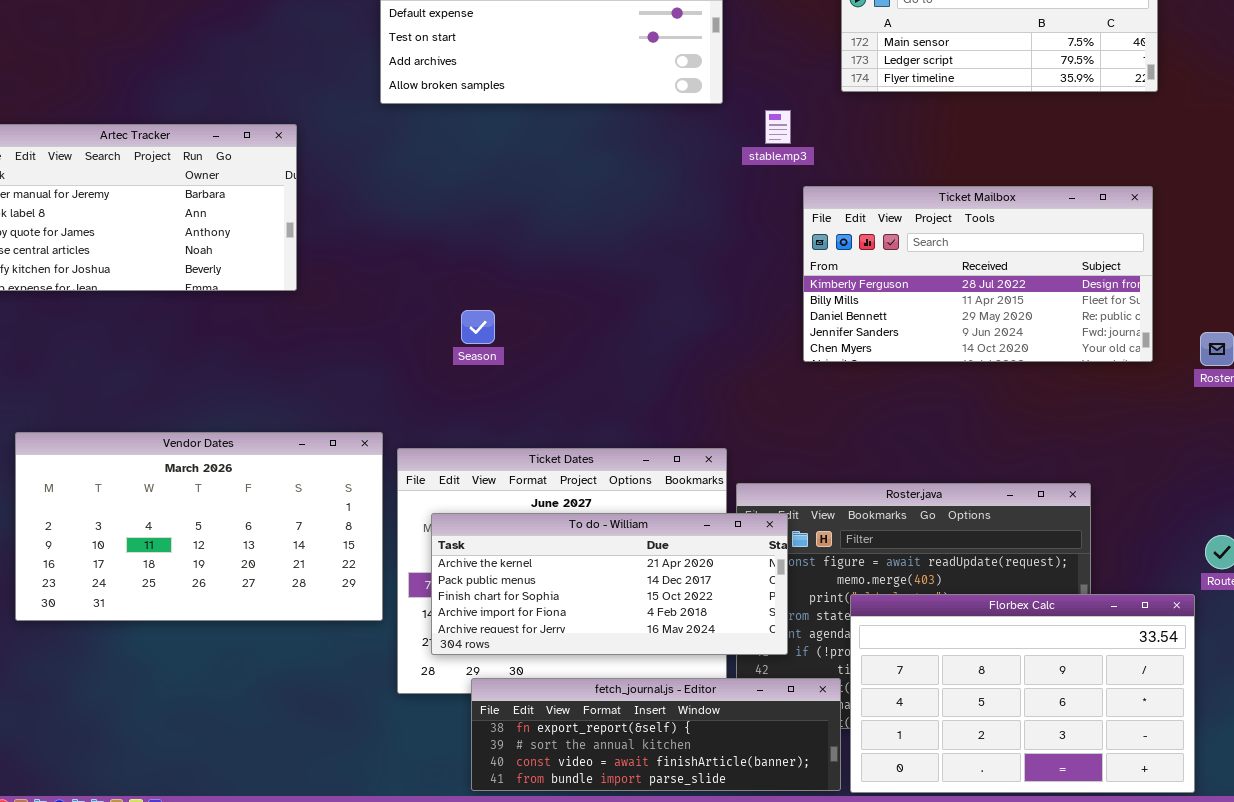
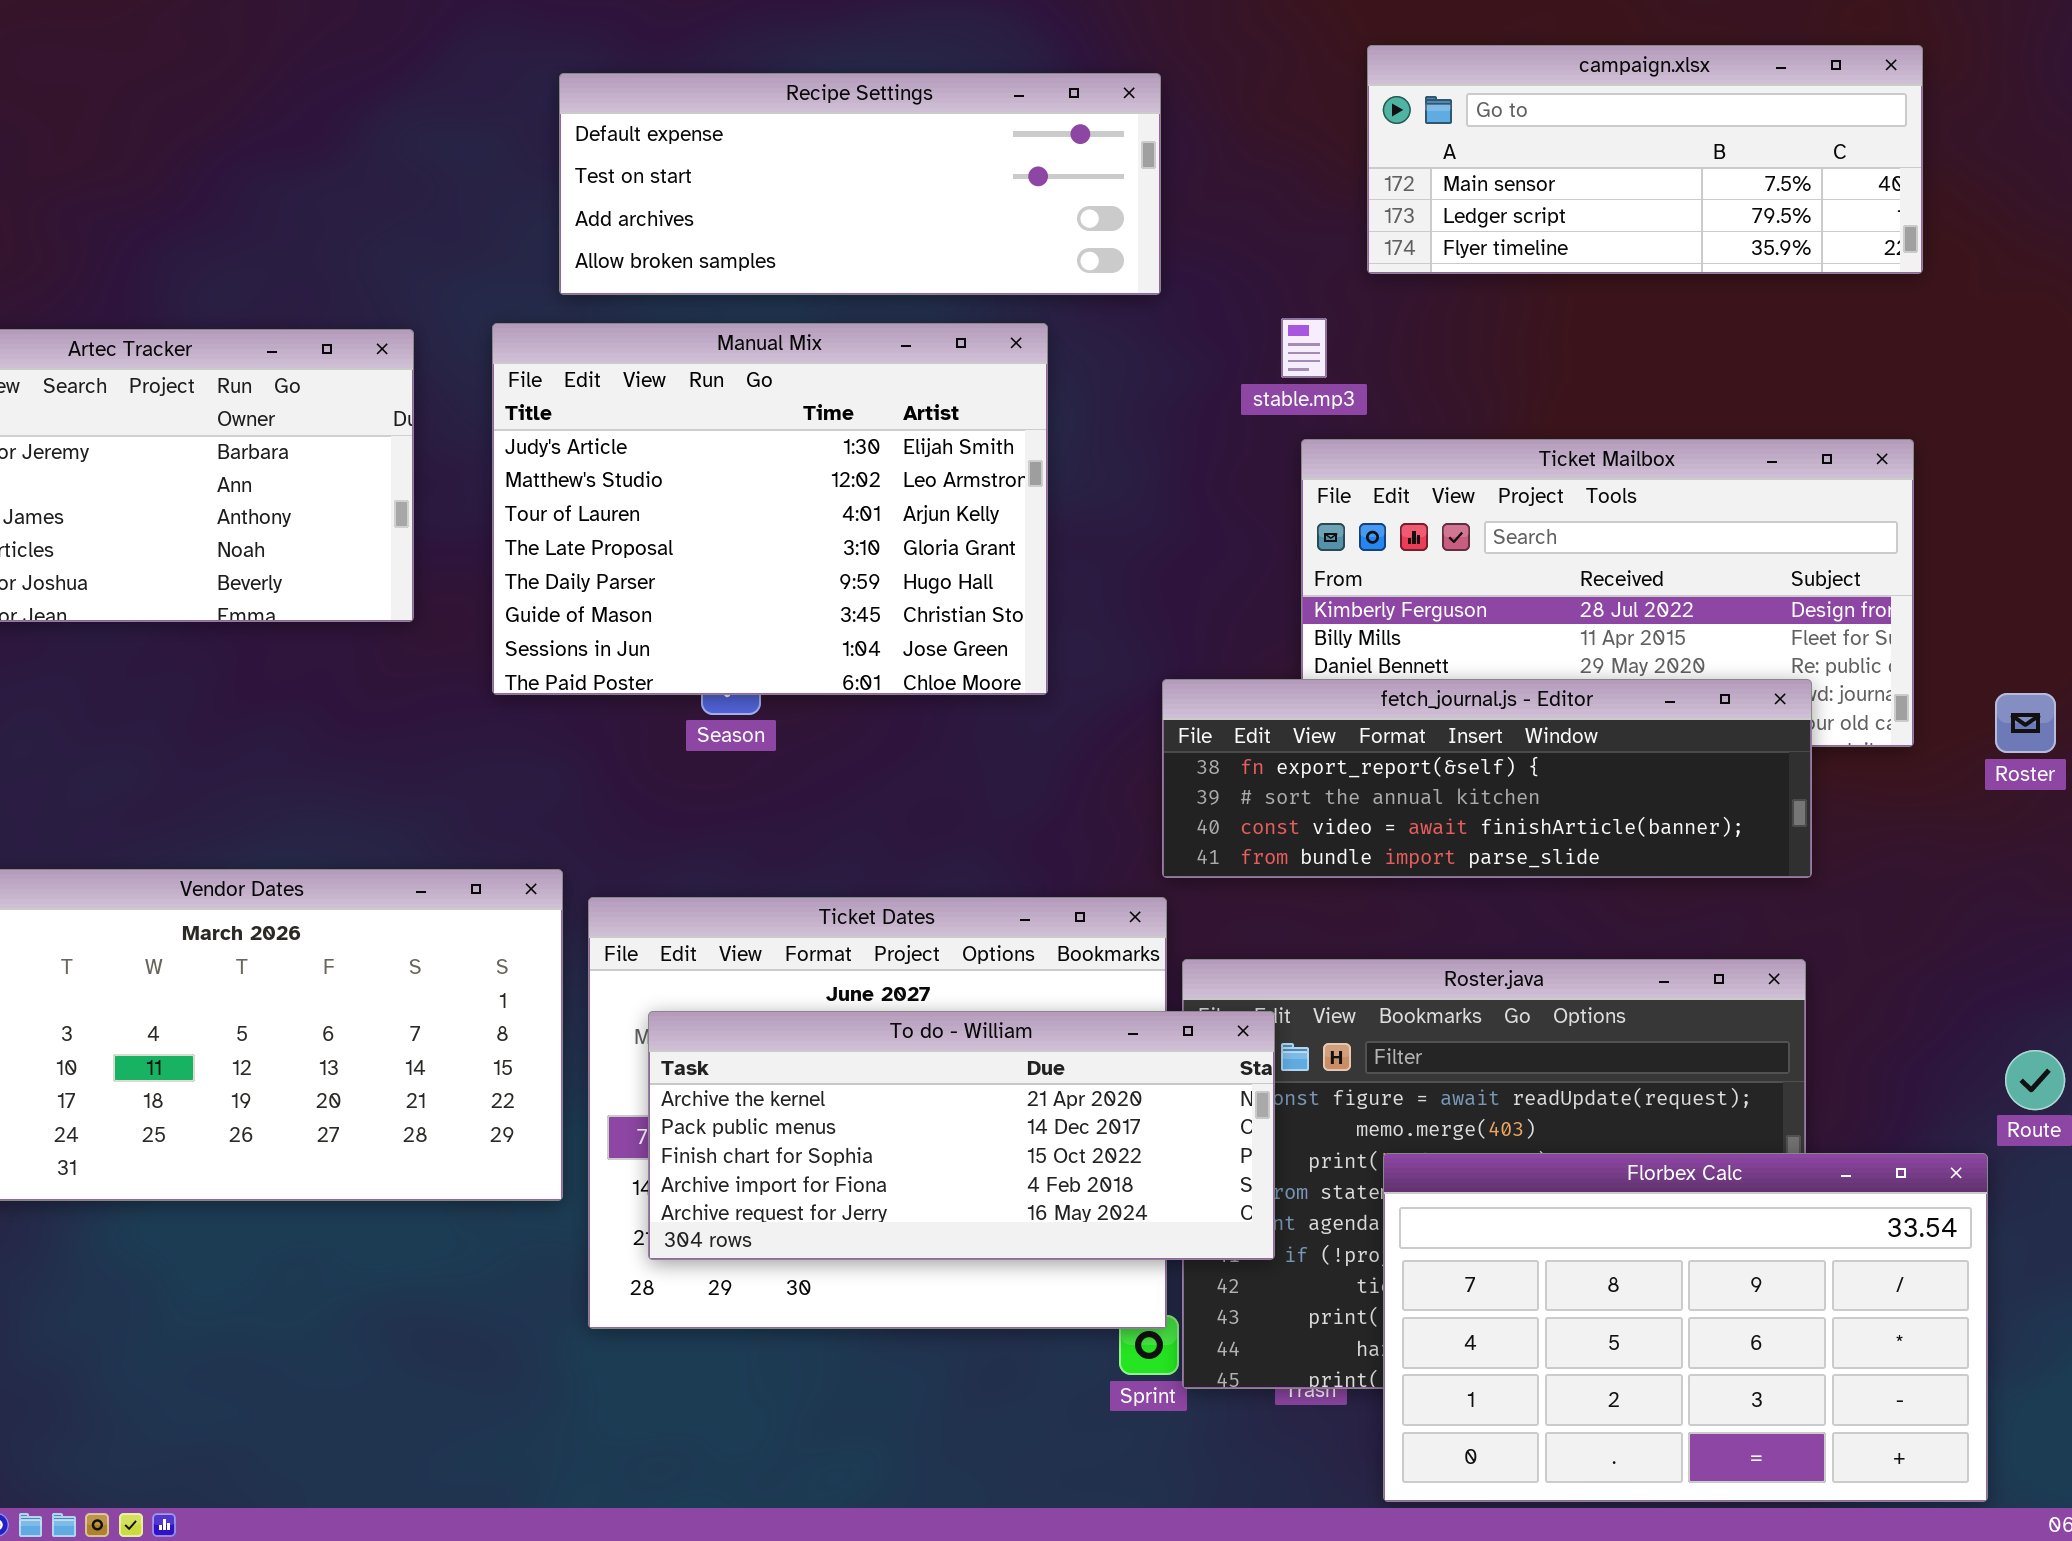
stable.mp3: [765,110,791,144] -> [1281,318,1327,378], moved
Manual Mix: none -> [492,323,1048,695], opened
fetch_journal.js - Editor: [471,678,841,791] -> [1162,679,1812,878], moved

